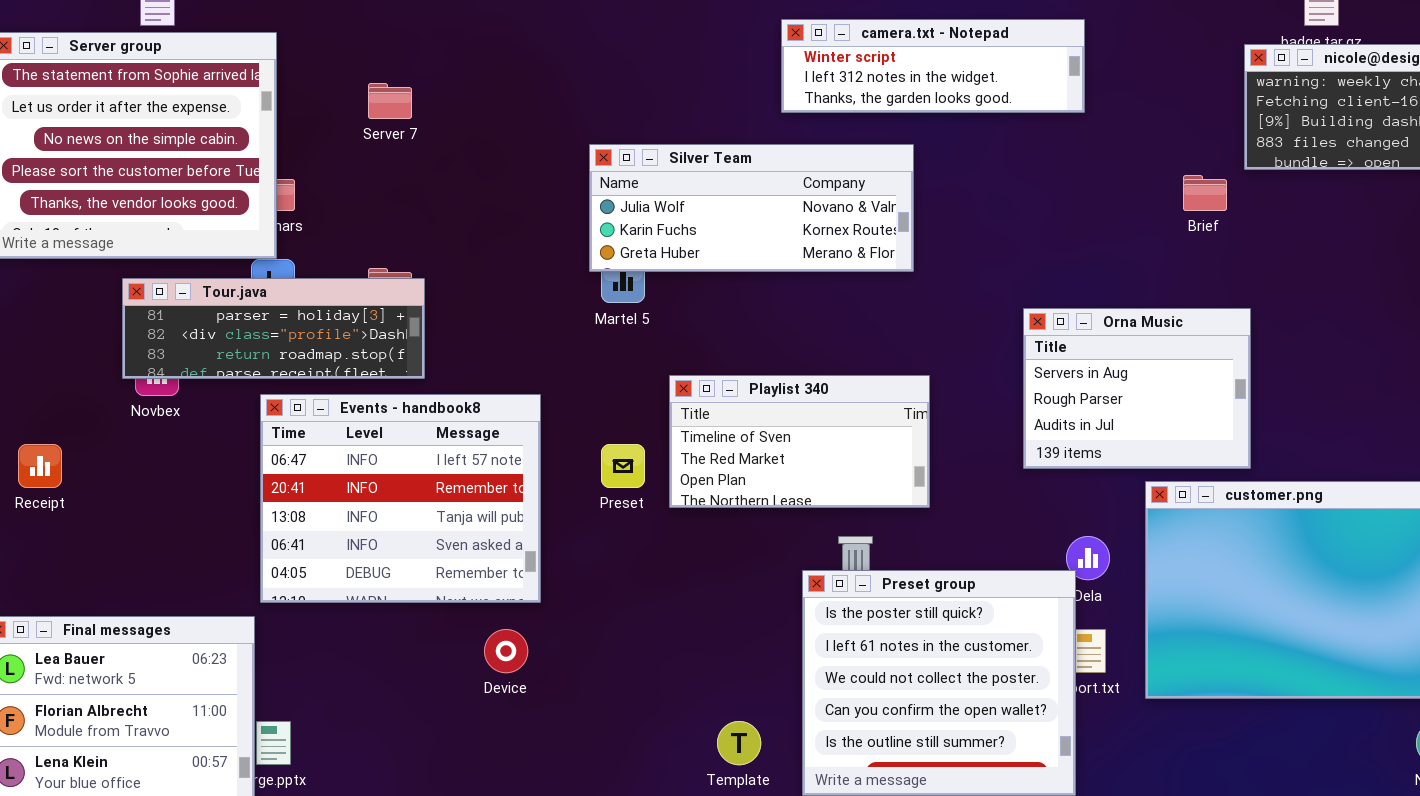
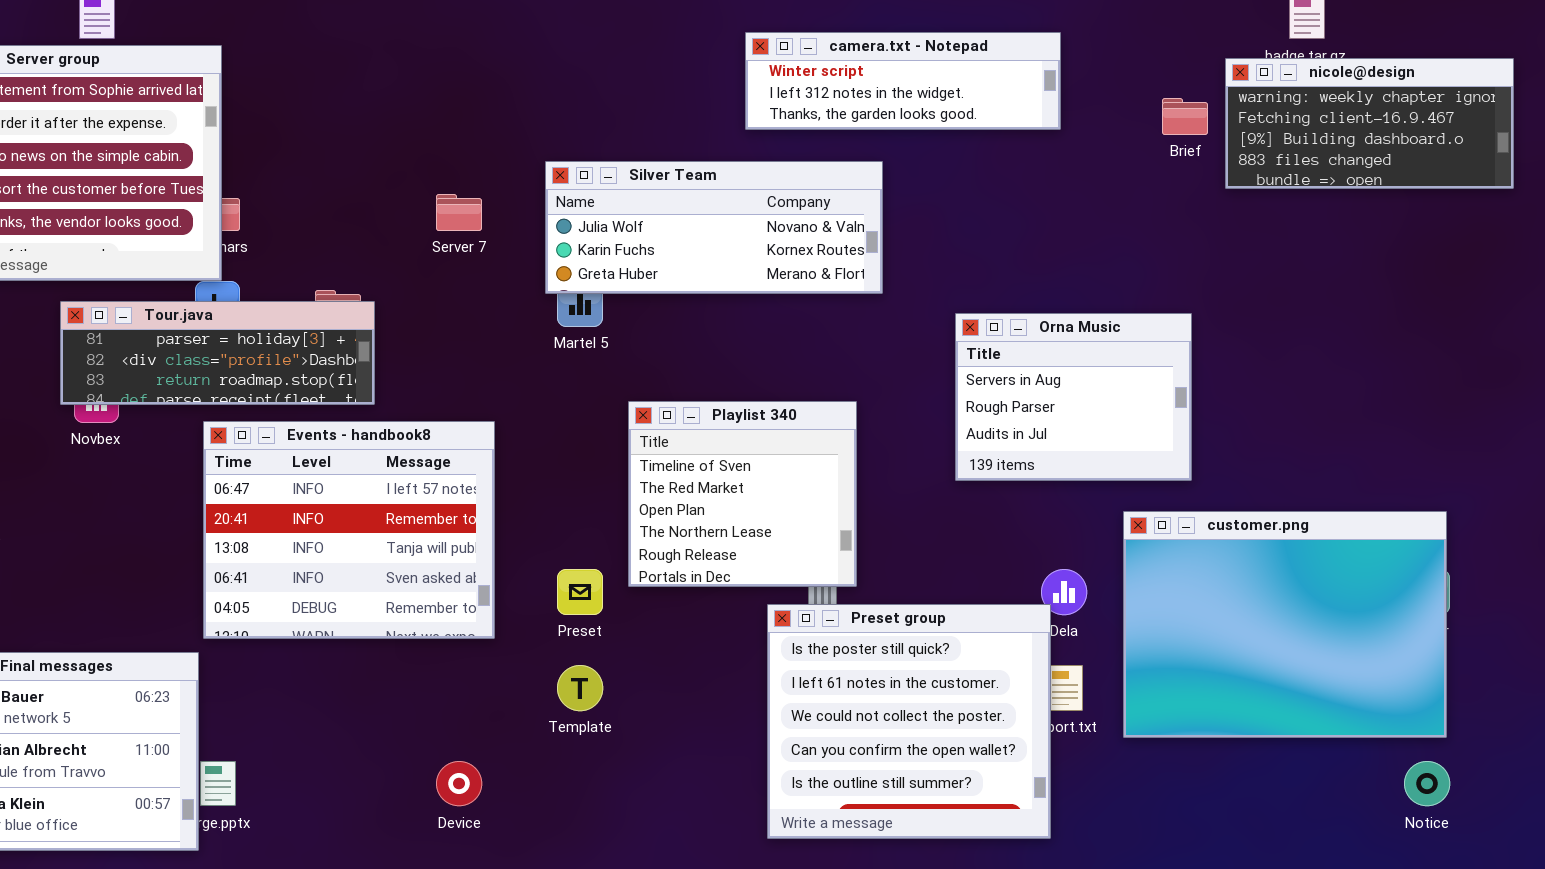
Server 7: [368,83,412,119] -> [436,194,482,231], moved
Brief: [1183,175,1227,211] -> [1162,98,1208,135], moved
Orna Music: [1023,308,1251,469] -> [955,313,1192,481], moved
Playlist 340: [669,375,930,508] -> [628,401,857,587], resized
Preset: [601,444,645,488] -> [557,569,603,615], moved
Device: [484,629,528,673] -> [436,761,482,806], moved
Template: [717,721,761,765] -> [557,665,603,711], moved

